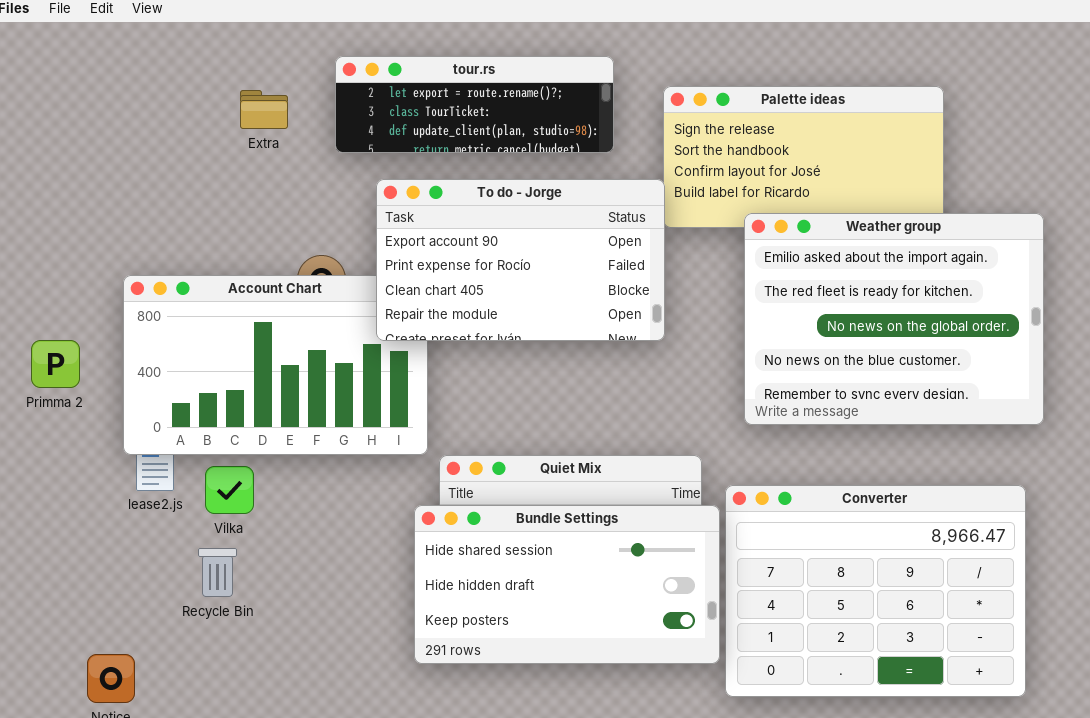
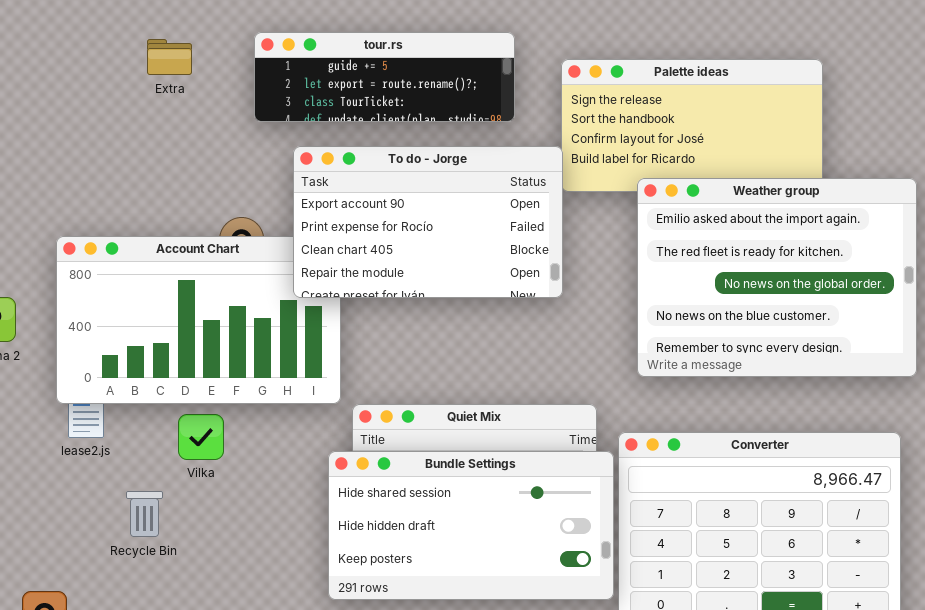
tour.rs: [335,56,614,153] -> [254,32,515,122], scrolled up 1 row
Extra: [240,90,288,129] -> [147,39,192,75], moved
Vilka: [205,466,254,514] -> [178,414,224,460], moved

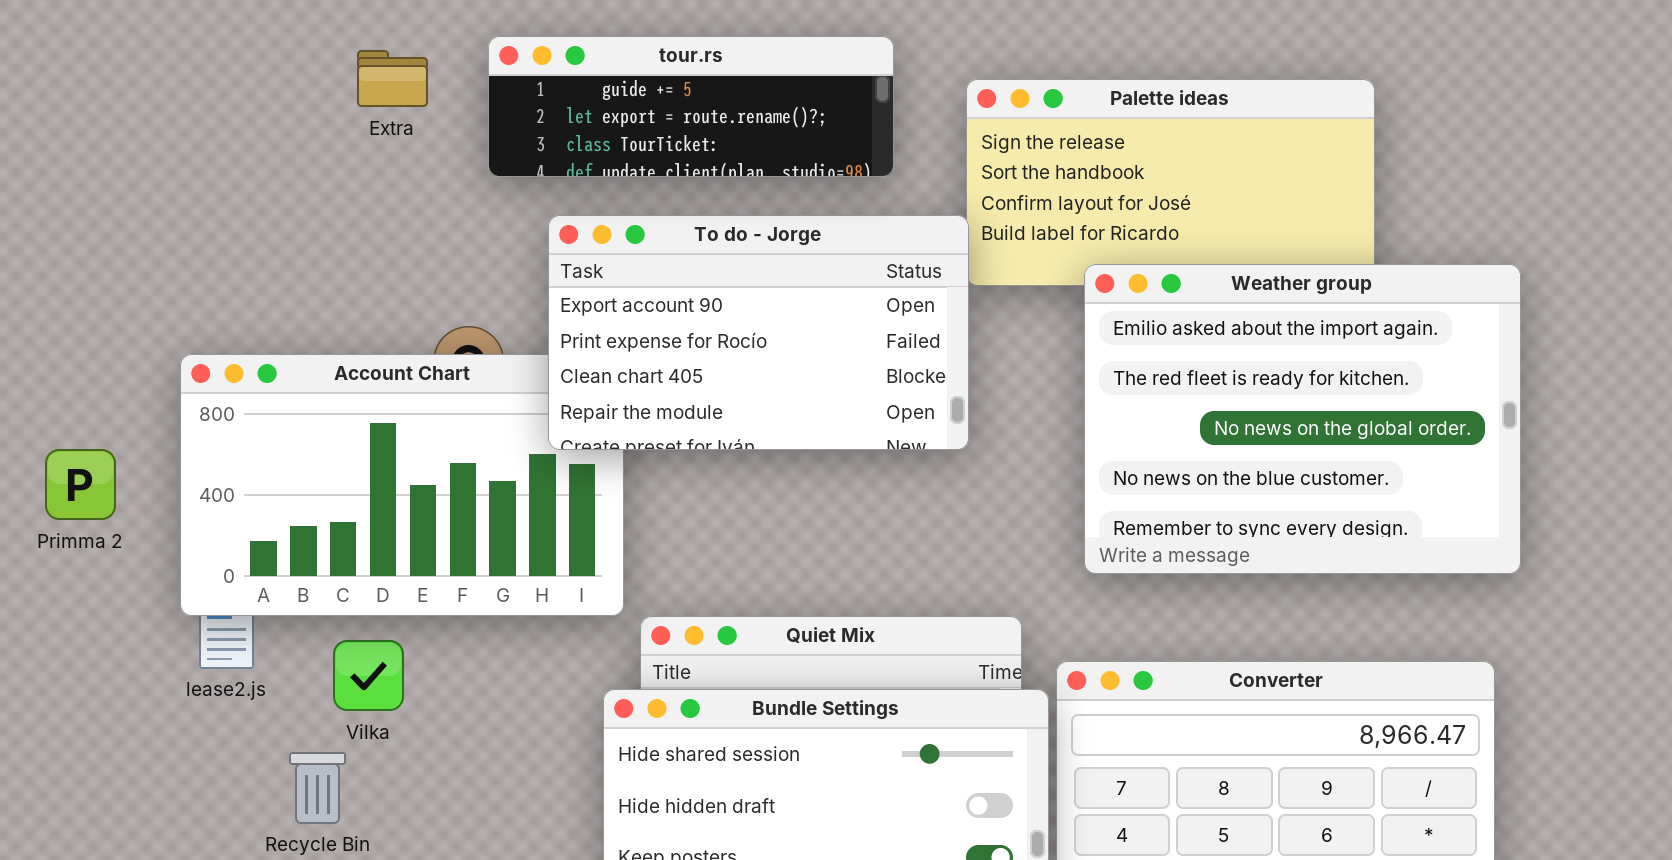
Extra: [147,39,192,75] -> [357,50,428,107], moved
Vilka: [178,414,224,460] -> [333,640,404,711], moved

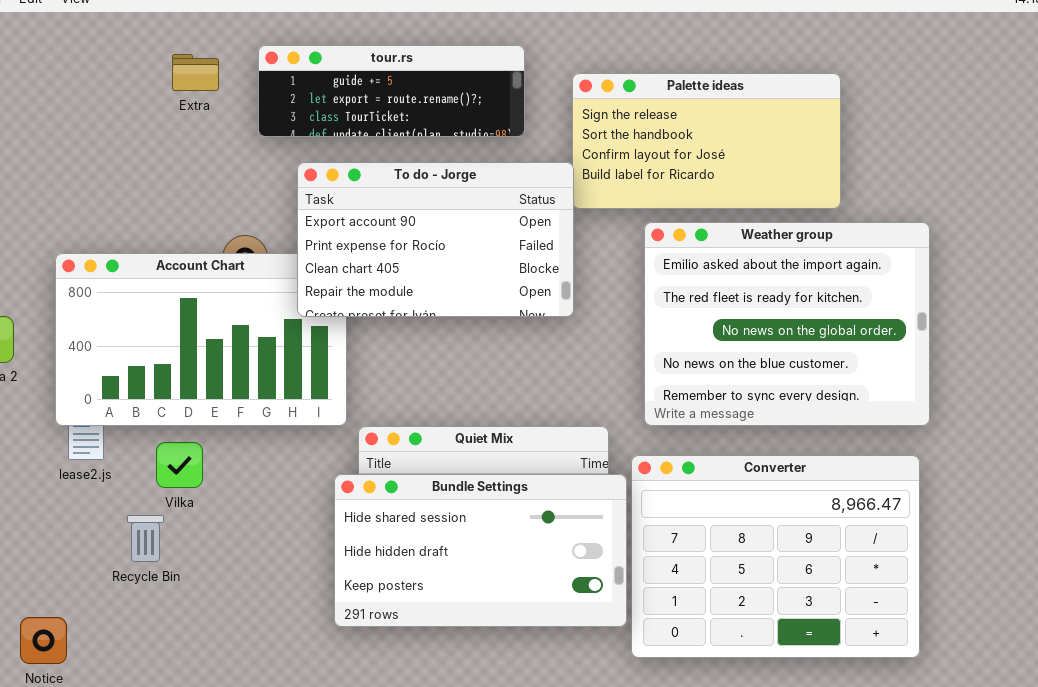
Weather group: [1084,264,1521,574] -> [644,222,930,426], moved

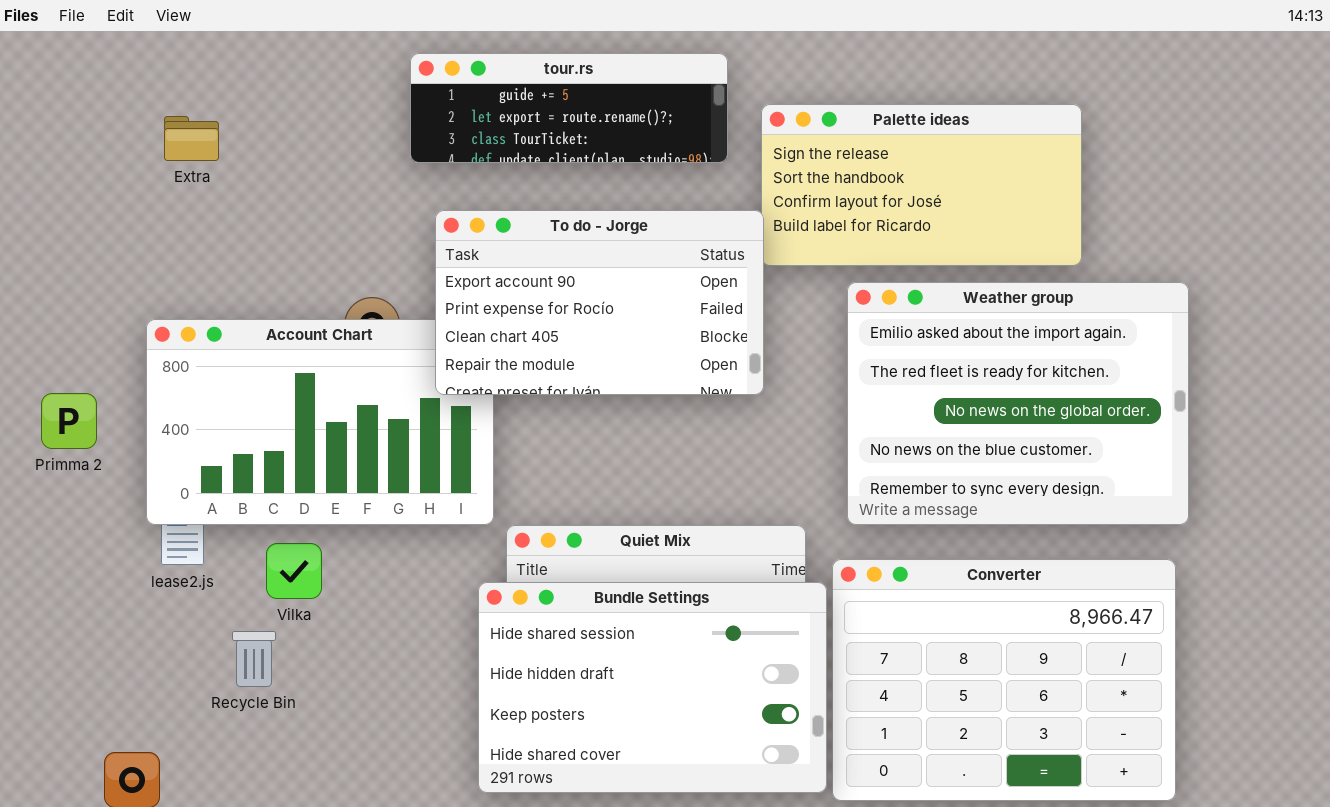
tour.rs: [258,45,525,137] -> [410,53,728,163], moved
Extra: [172,54,219,91] -> [164,116,219,161], moved
Bundle Settings: [334,474,627,627] -> [478,582,827,793], resized

